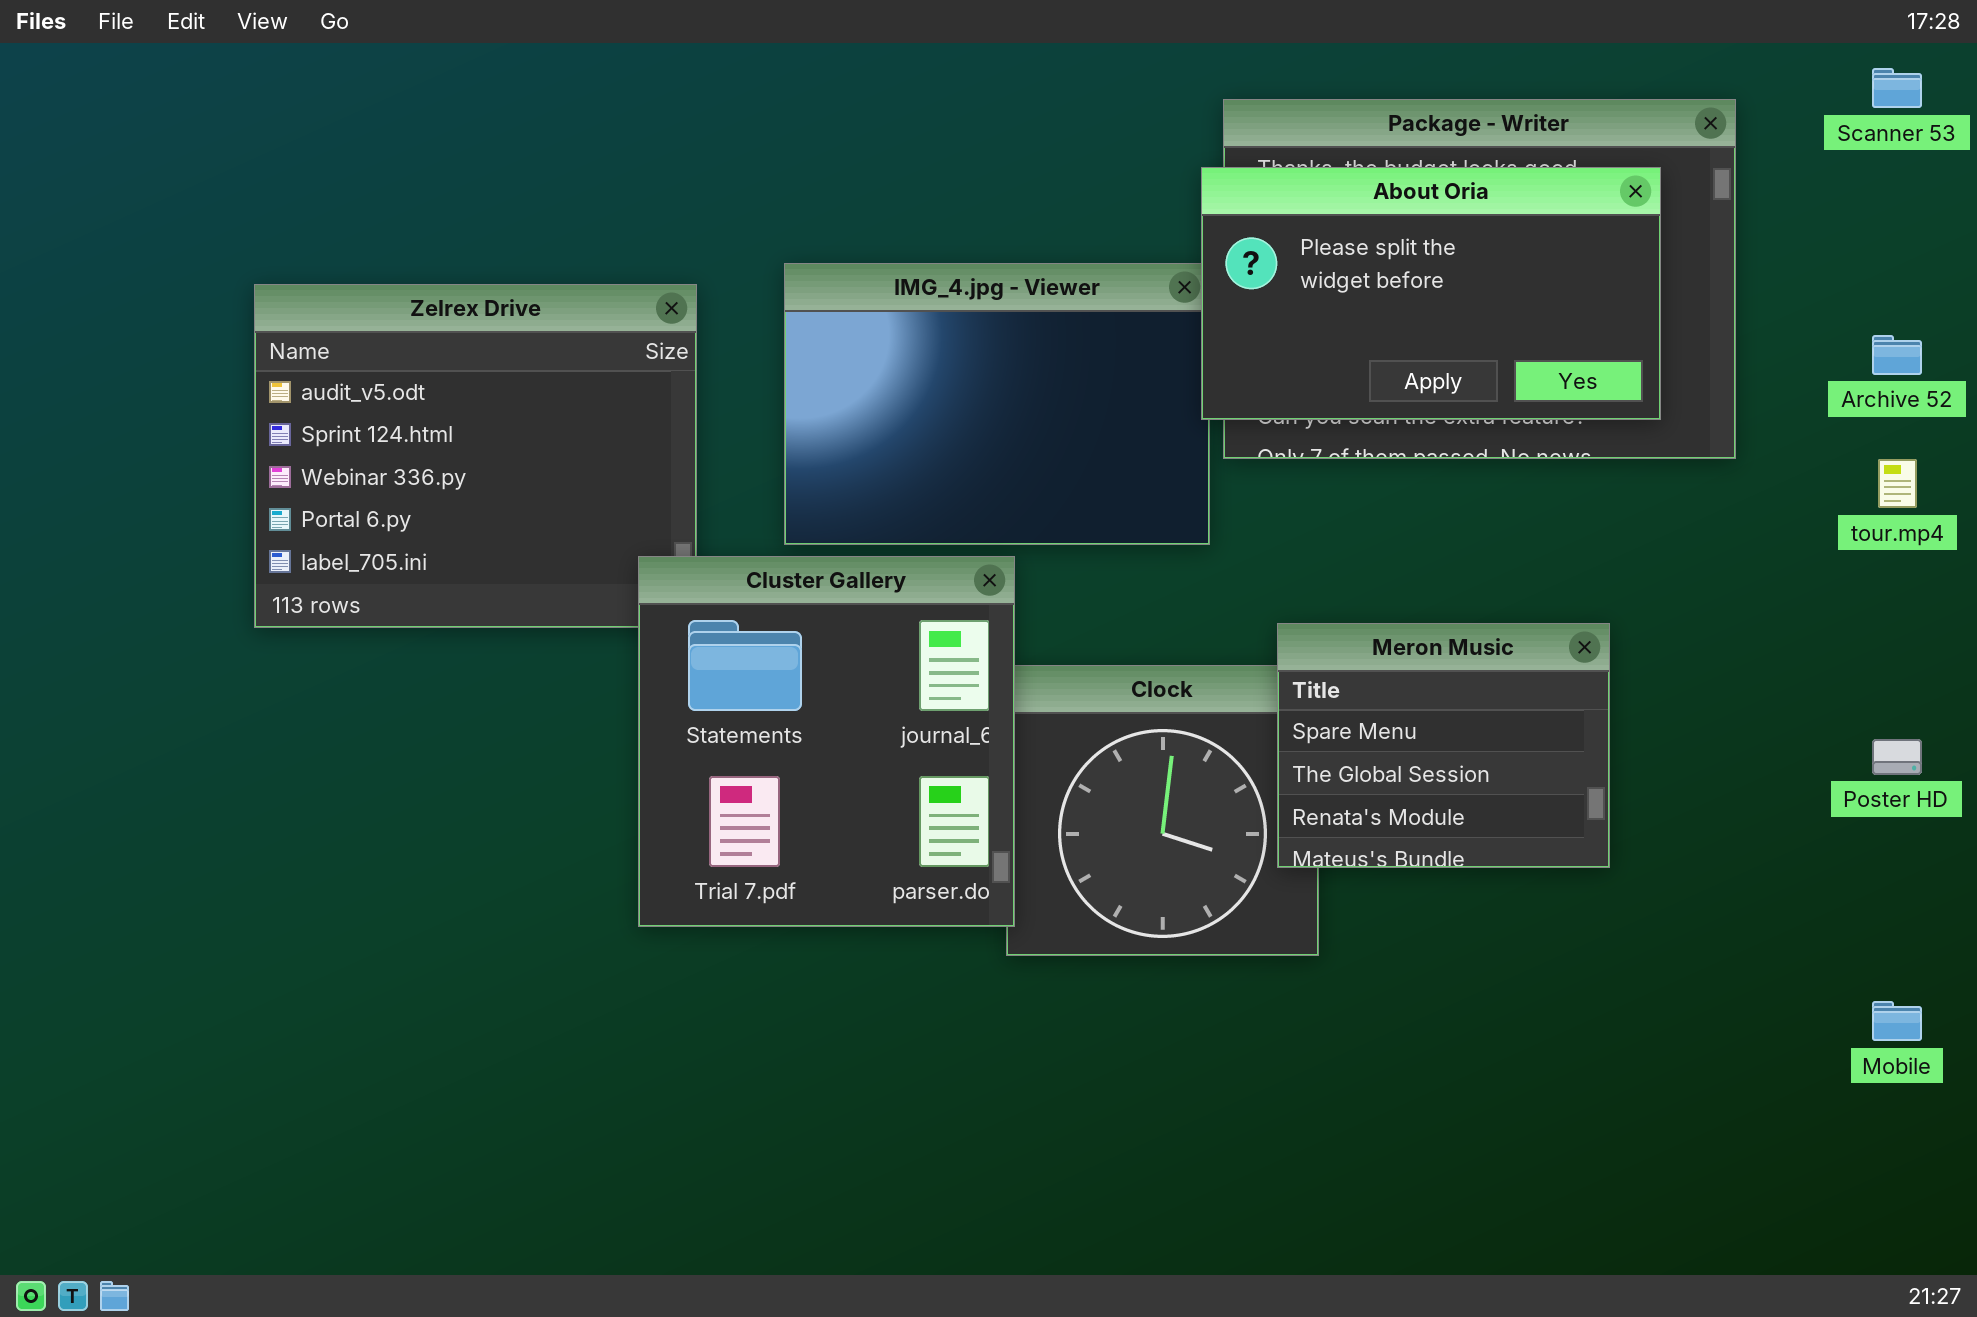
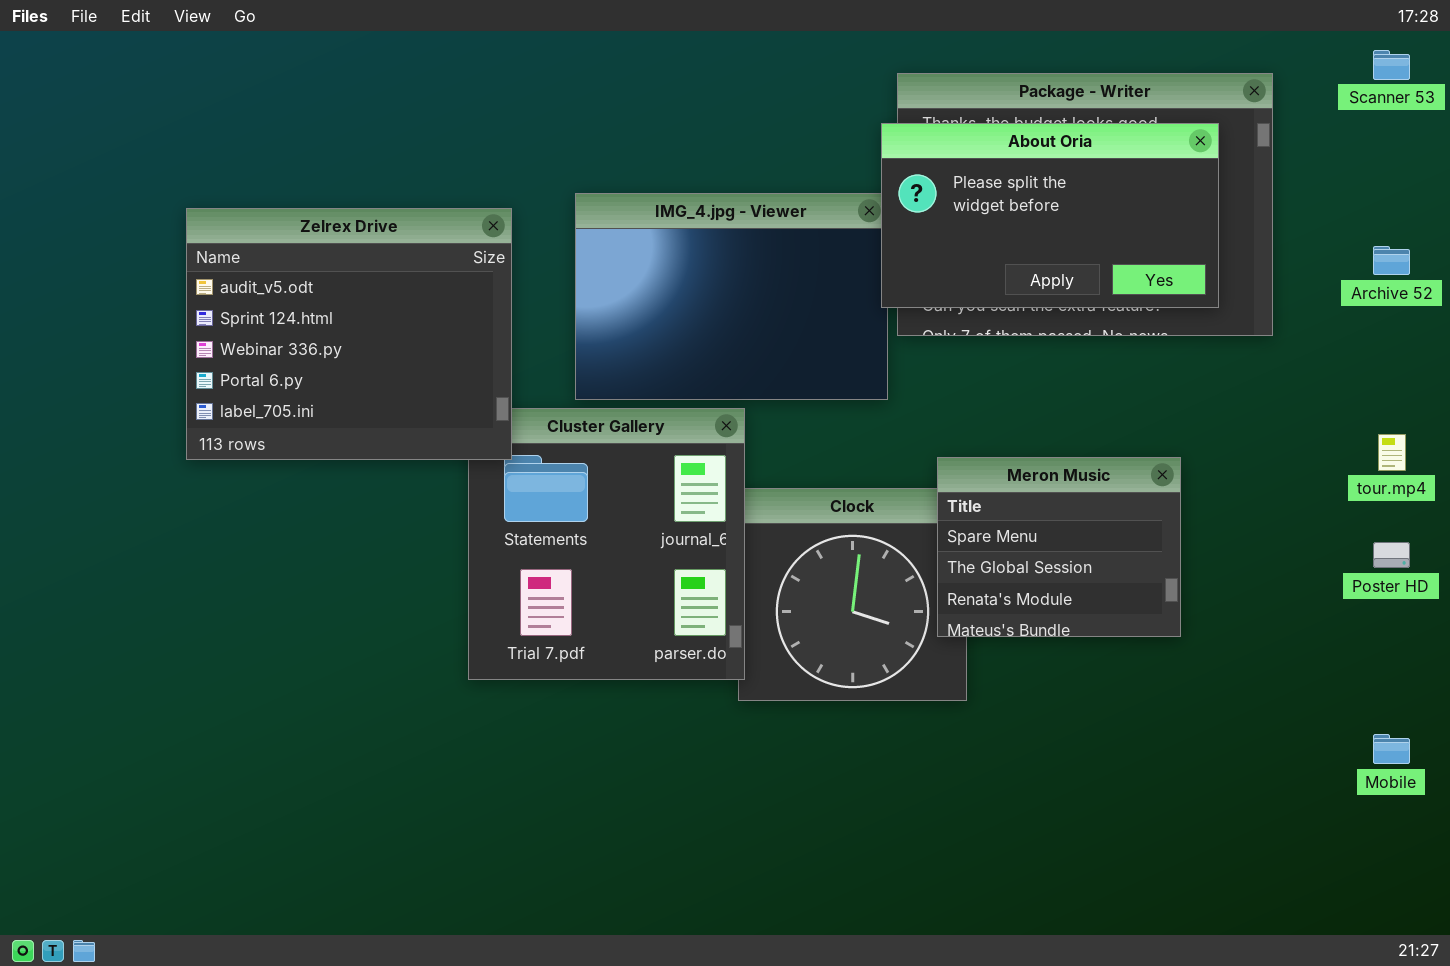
Zelrex Drive: [254,284,697,628] -> [186,208,512,460], raised
tour.mp4: [1878,459,1917,508] -> [1378,434,1406,471], moved

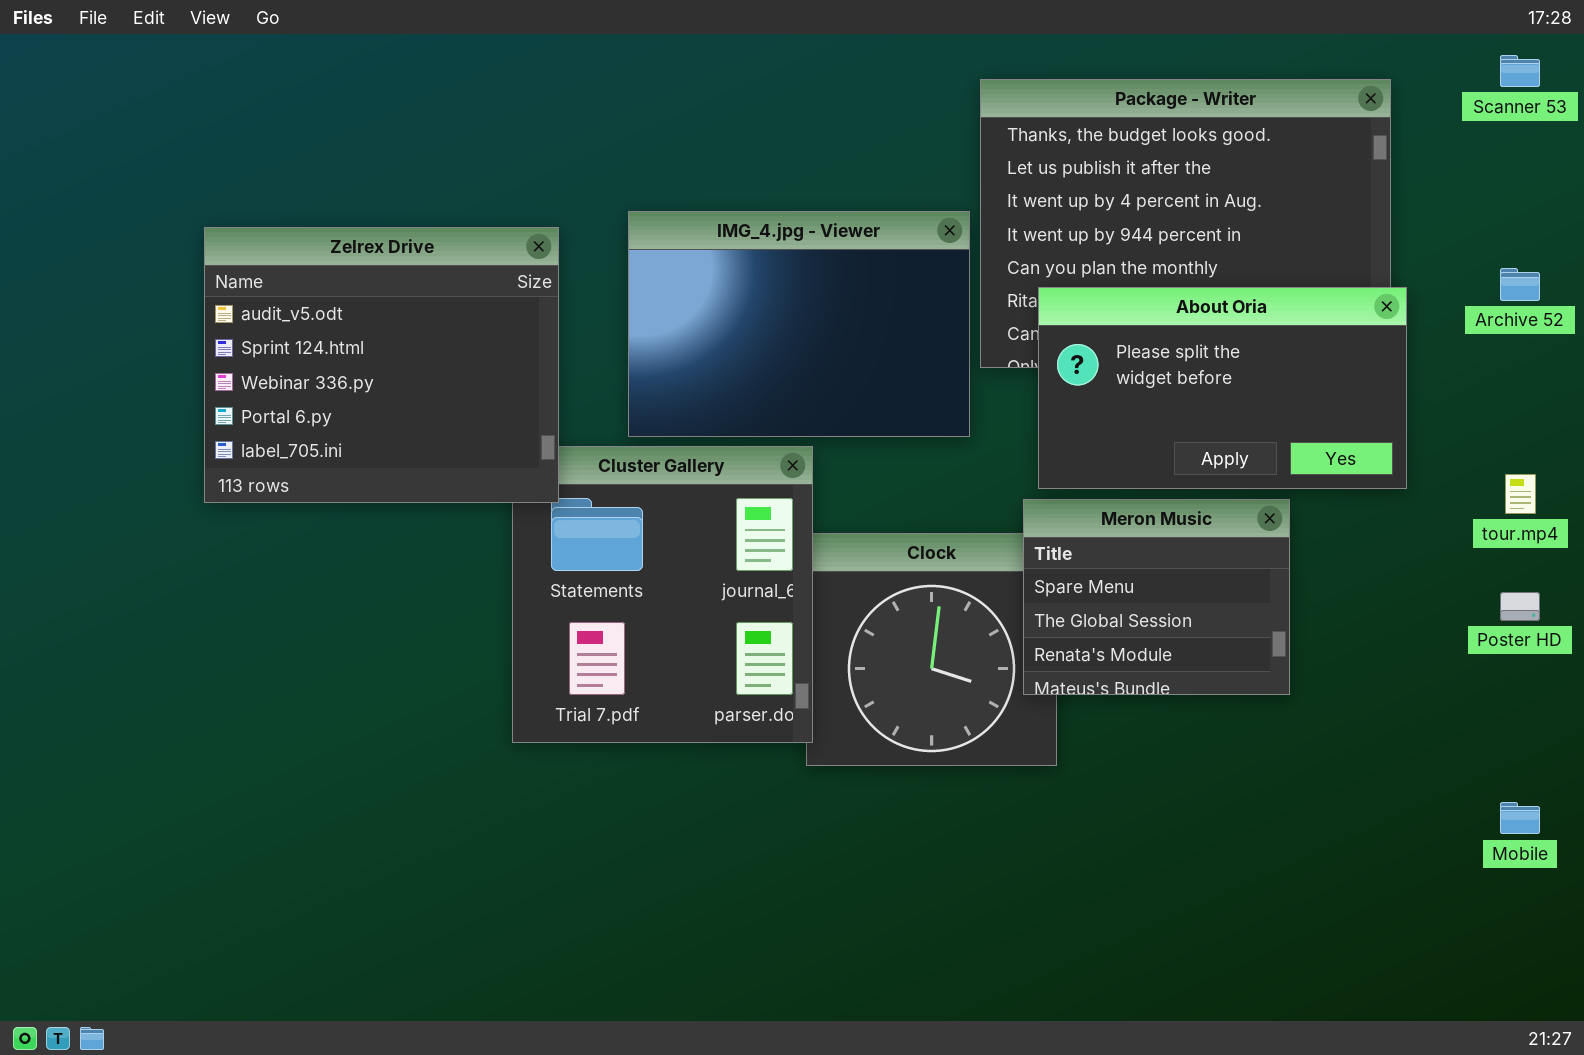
About Oria: [881,123,1219,308] -> [1038,287,1407,489], moved

